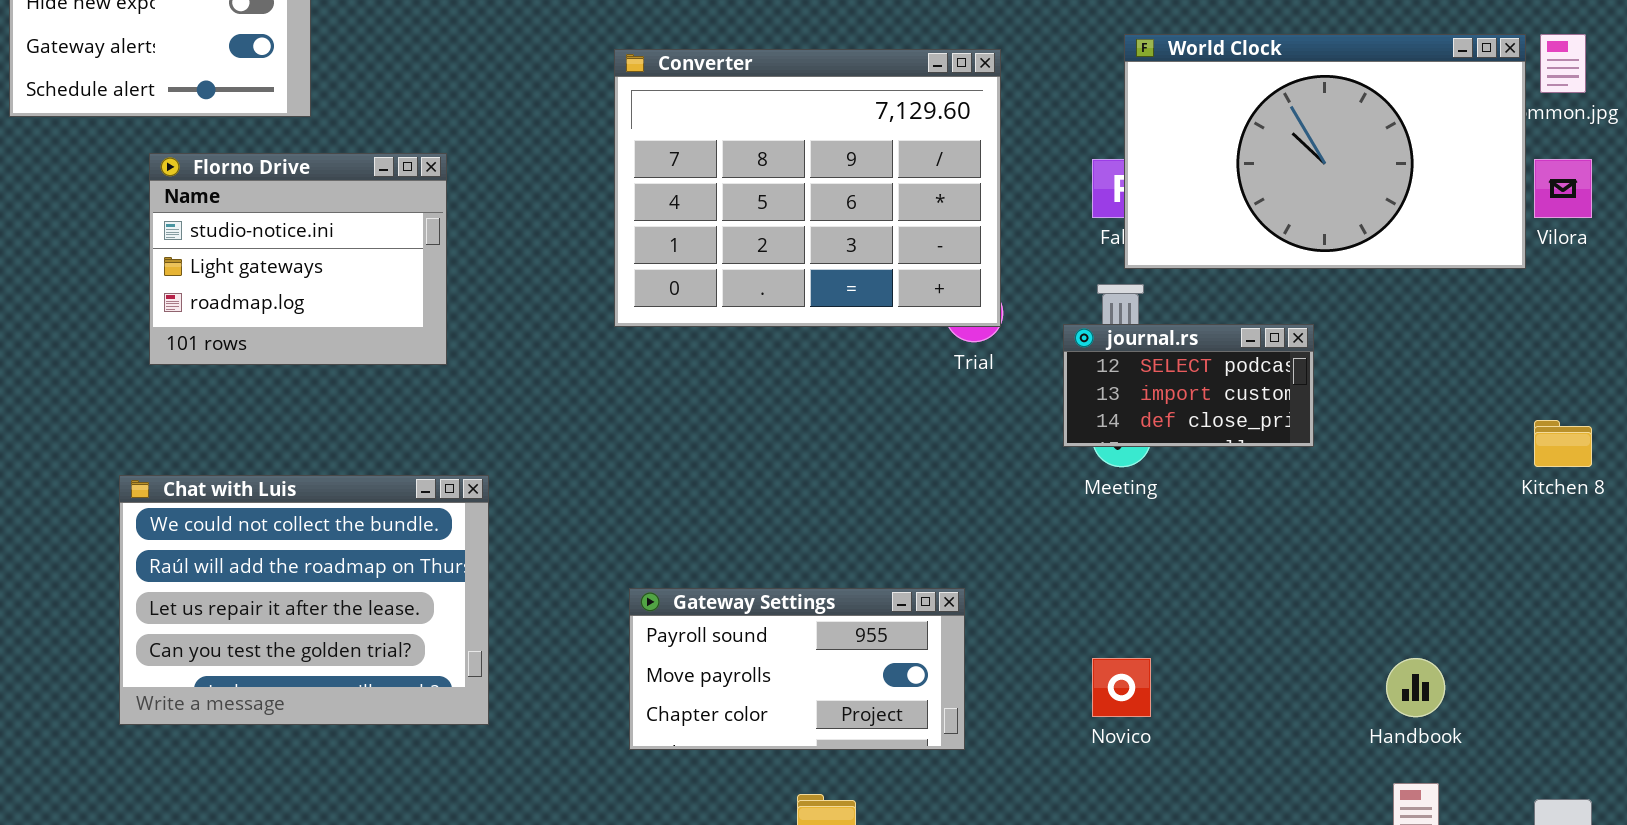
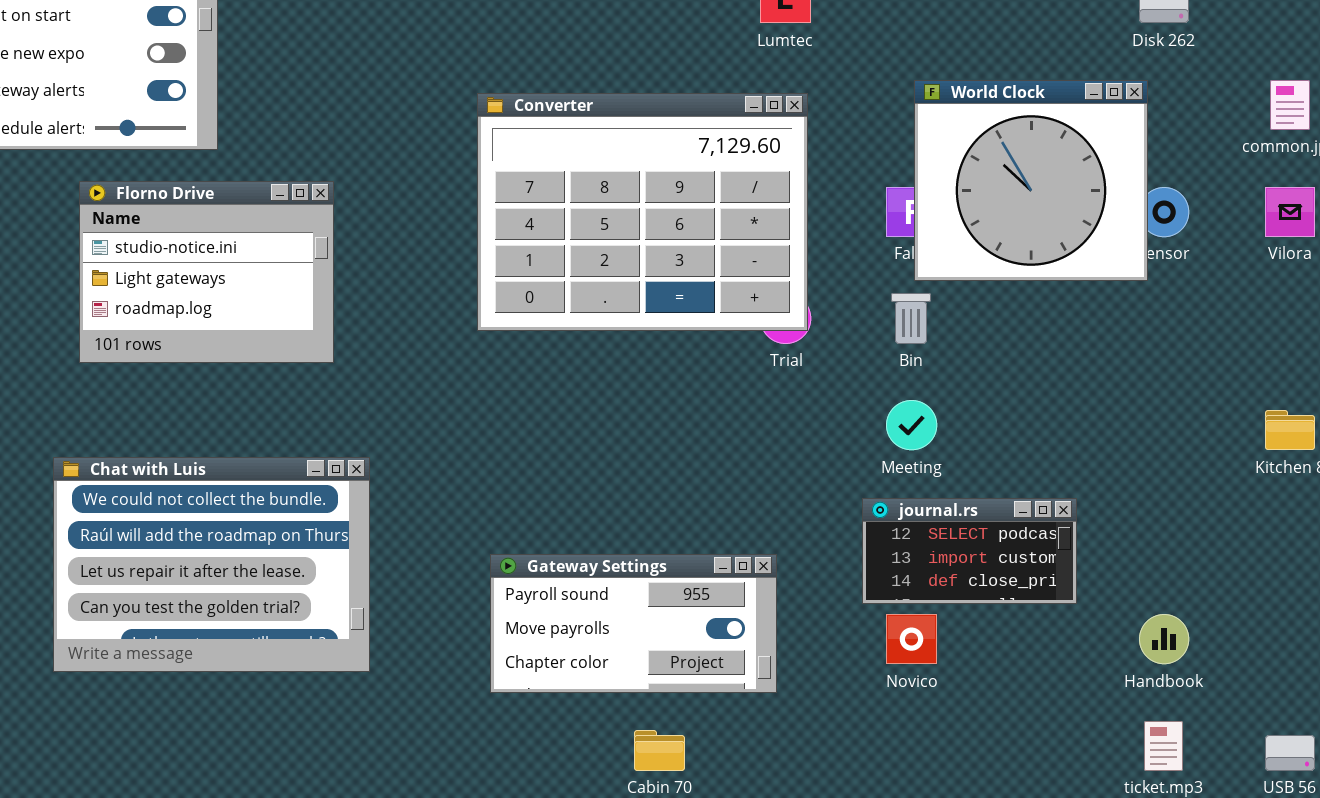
World Clock: [1124,34,1526,269] -> [914,80,1148,281], resized
journal.rs: [1063,324,1314,447] -> [862,498,1077,604], moved

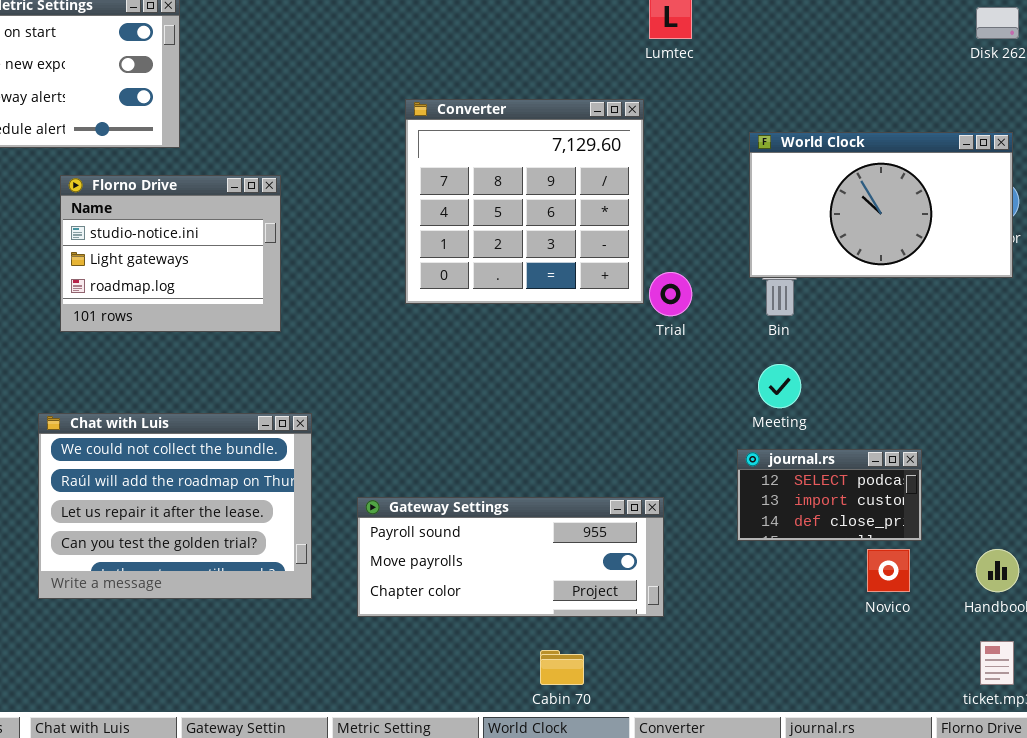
World Clock: [914,80,1148,281] -> [749,132,1013,278], moved, resized
Converter: [477,93,808,331] -> [405,99,644,304], resized
Gateway Settings: [490,554,777,693] -> [357,497,664,617], resized
Novico: [886,614,937,664] -> [867,549,910,592], moved

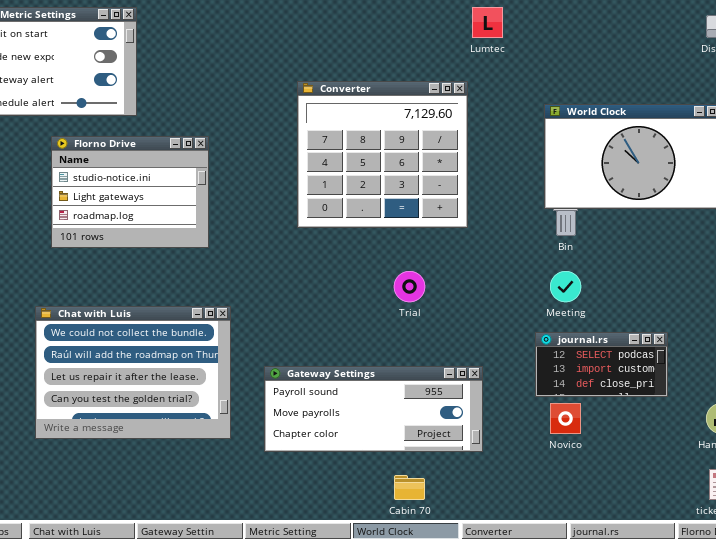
Trial: [649,272,692,316] -> [394,271,425,302], moved
Novico: [867,549,910,592] -> [550,403,581,434], moved

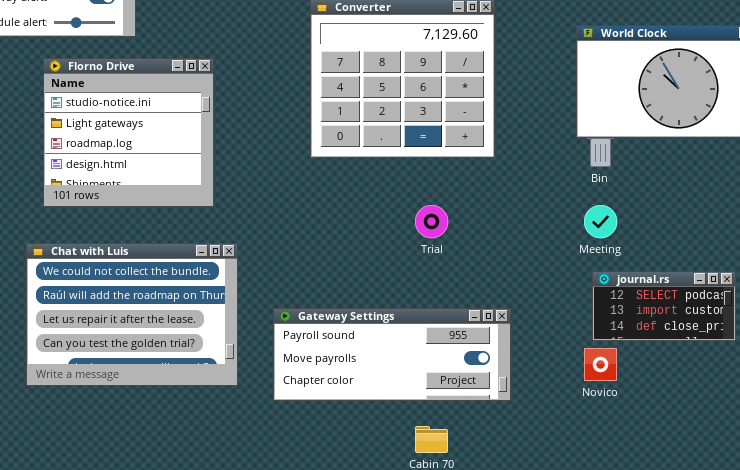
Florno Drive: [51,136,209,248] -> [43,58,214,207], resized
journal.rs: [535,332,668,397] -> [592,271,736,341], moved

